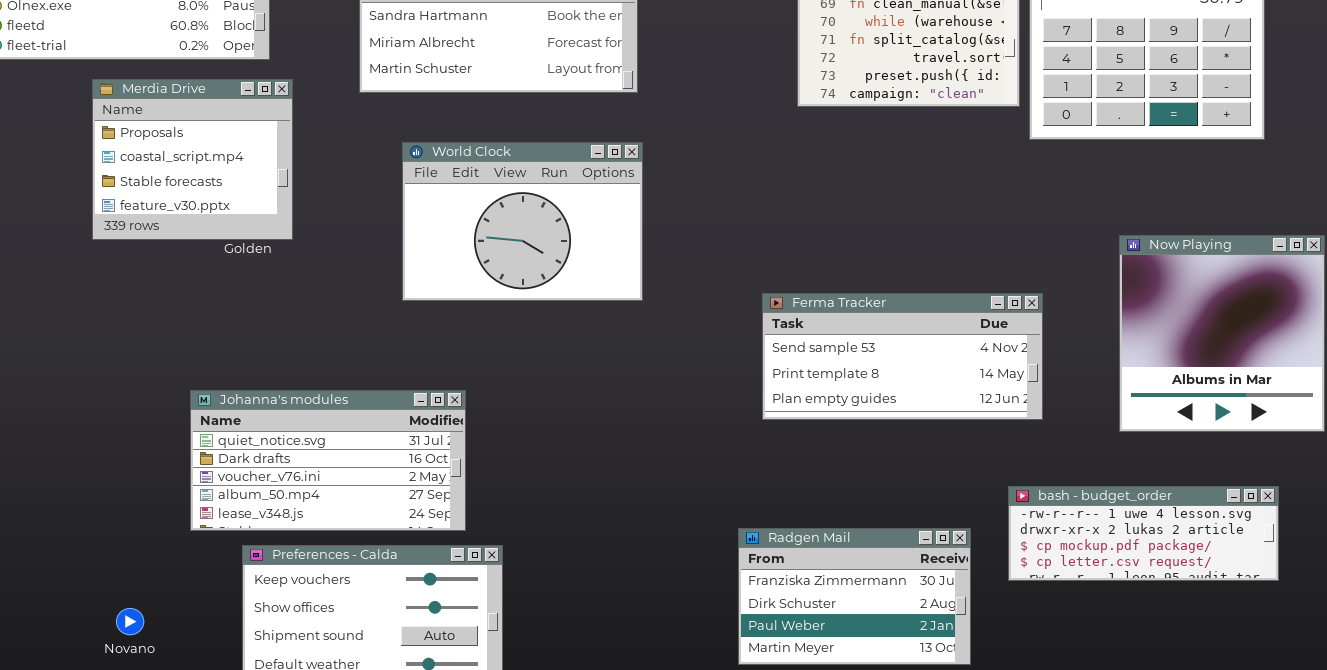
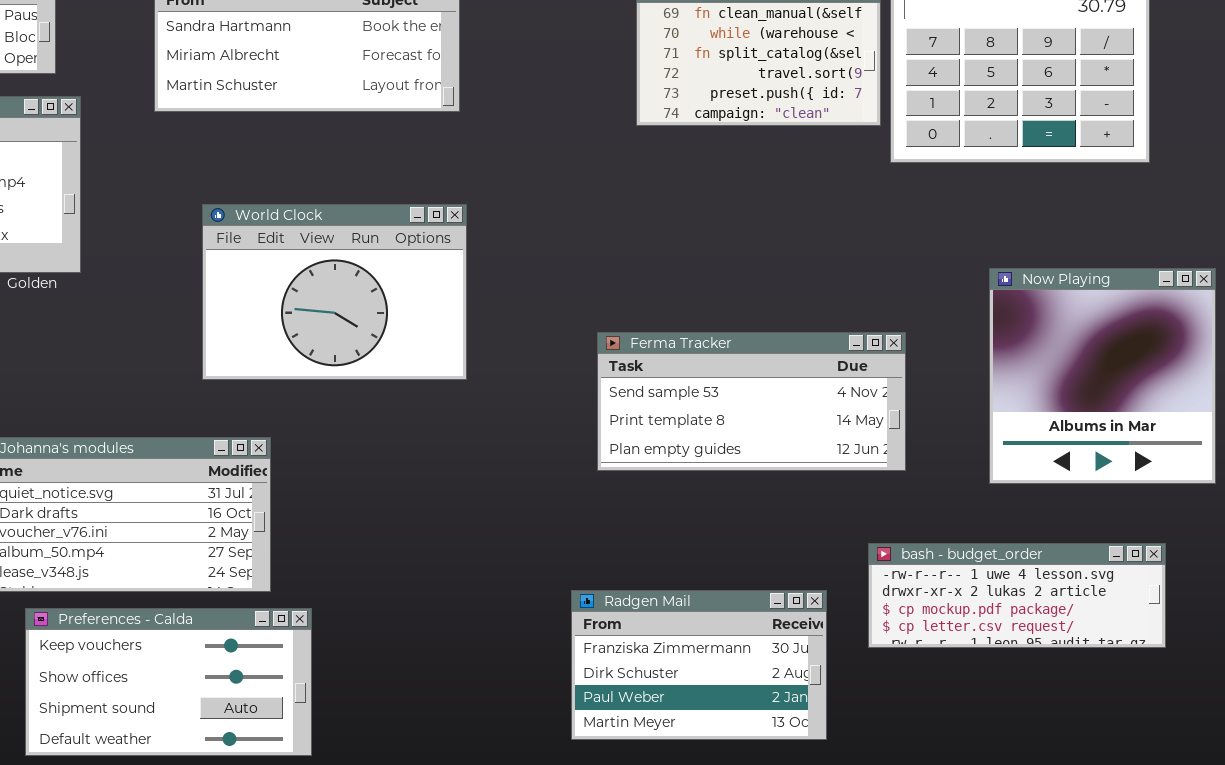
World Clock: [402,142,643,301] -> [202,204,467,380], moved

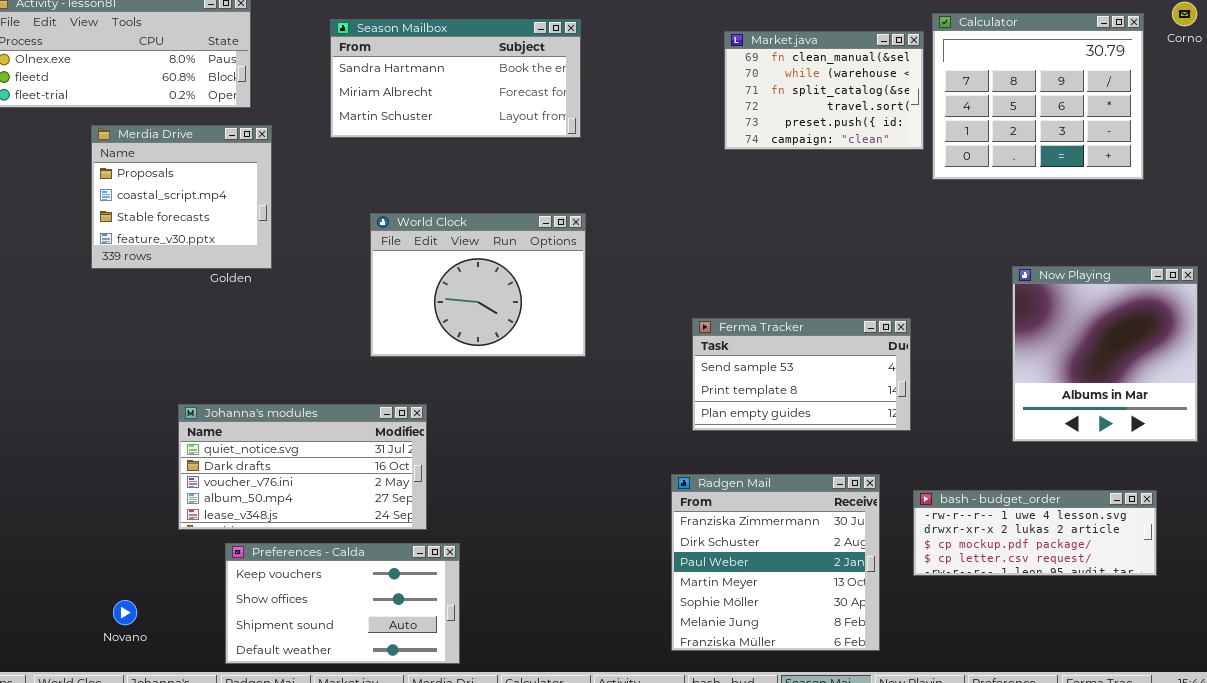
Ferma Tracker: [597,332,906,471] -> [692,318,911,431], resized
Radgen Mail: [571,590,827,740] -> [671,474,880,651], resized

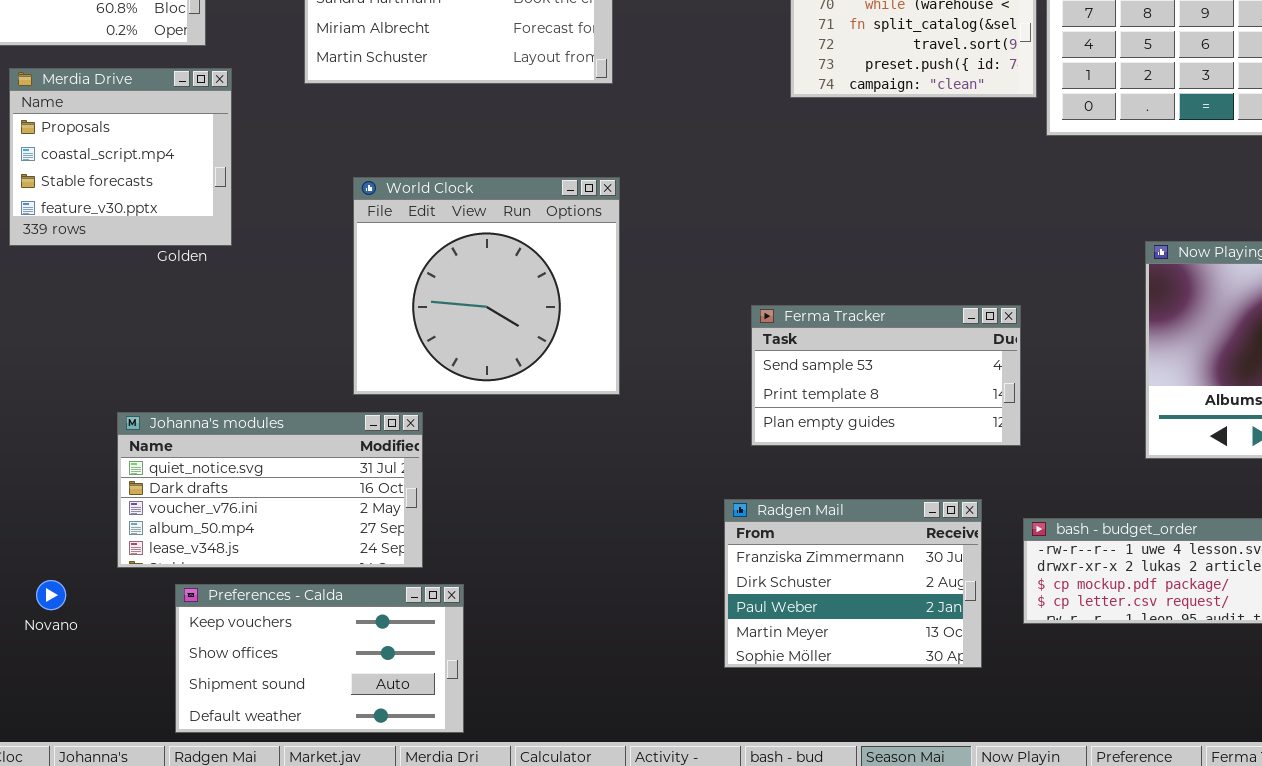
World Clock: [370,213,586,357] -> [353,177,620,395], resized
Radgen Mail: [671,474,880,651] -> [724,499,982,668], resized
Novano: [113,600,137,625] -> [36,580,66,610], moved

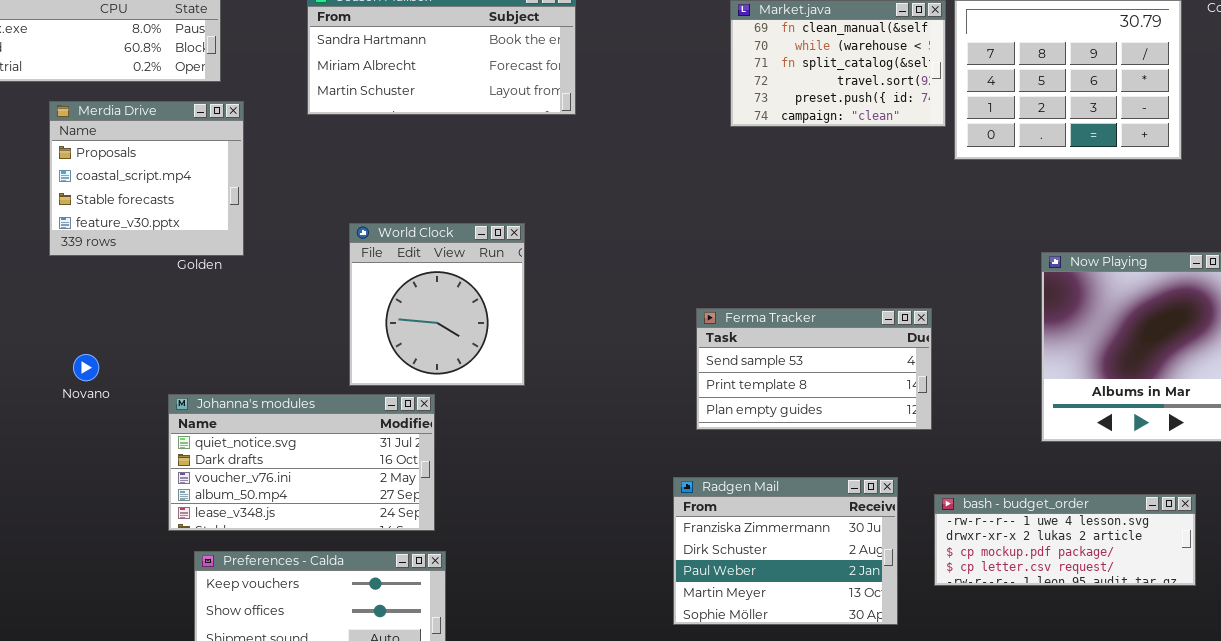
World Clock: [353,177,620,395] -> [349,223,525,386], resized
Johanna's modules: [117,412,423,568] -> [168,394,435,531], moved
Novano: [36,580,66,610] -> [73,354,99,381], moved

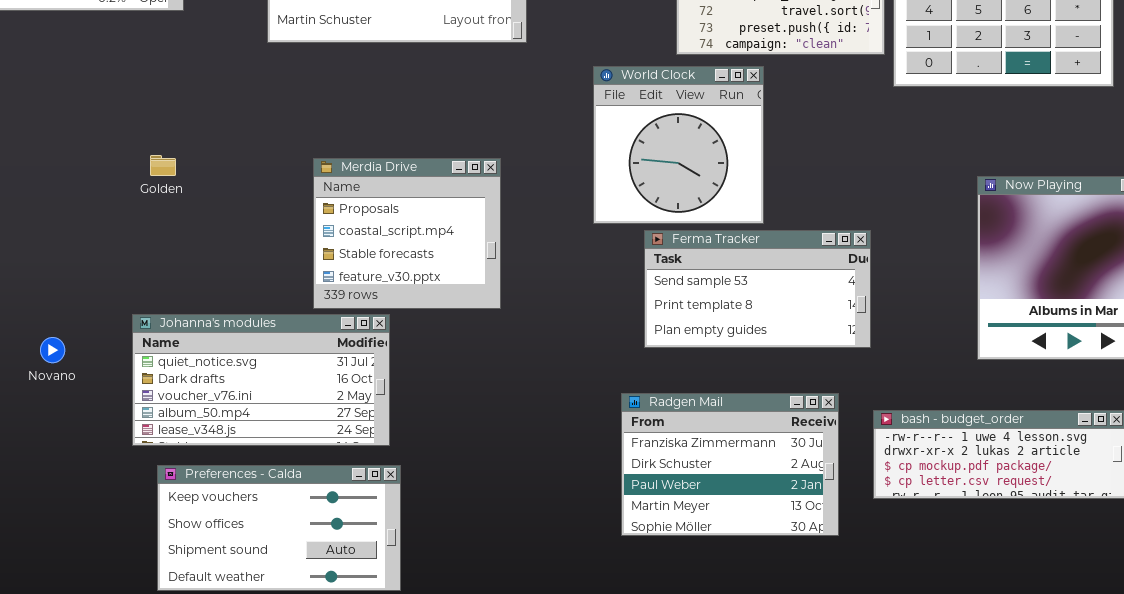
Merdia Drive: [49,101,244,256] -> [313,158,501,309], moved
World Clock: [349,223,525,386] -> [593,66,764,224], moved
Novano: [73,354,99,381] -> [40,337,65,363], moved

